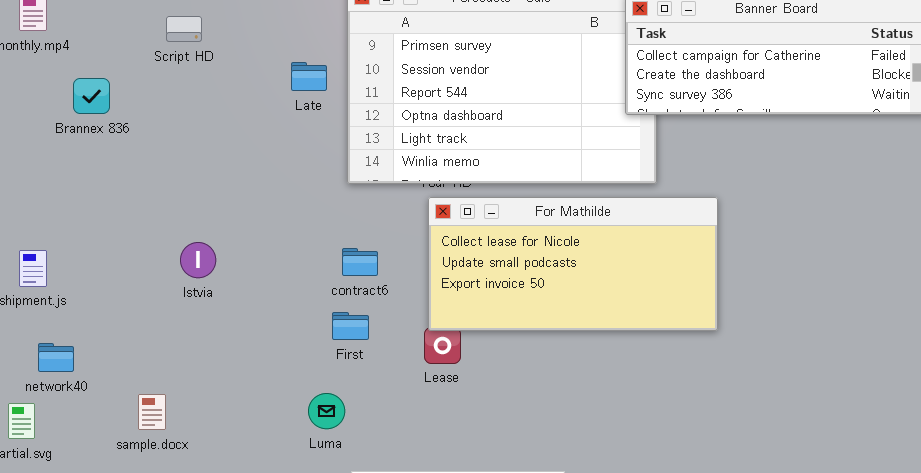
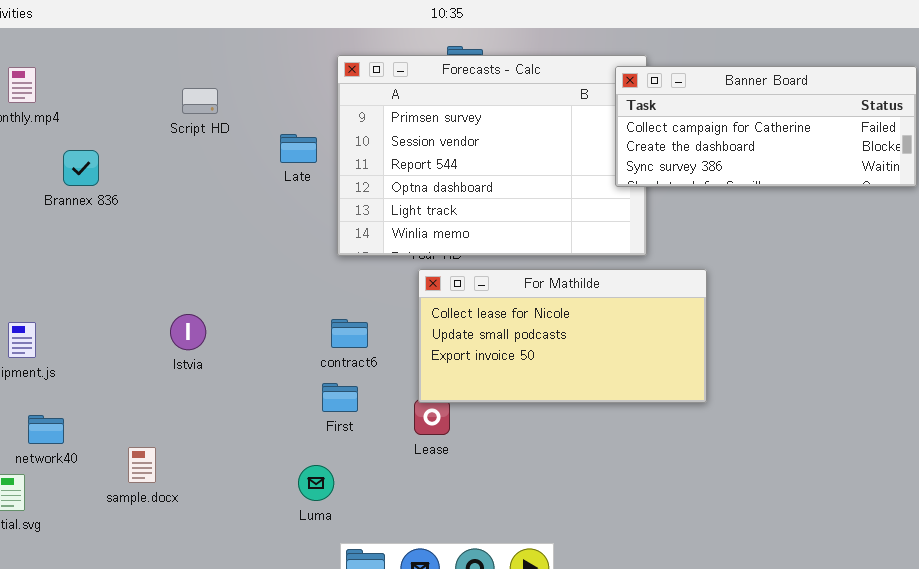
Script HD: [166,16,202,42] -> [182,88,218,114], moved
sample.docx: [138,394,166,430] -> [128,447,156,483], moved

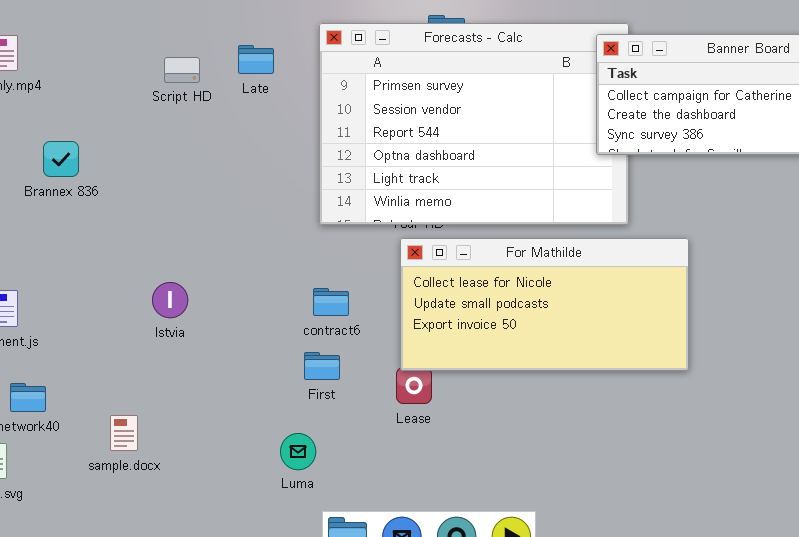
Late: [280,134,317,163] -> [238,45,274,74], moved
Brannex 836: [63,150,99,186] -> [43,141,79,177], moved

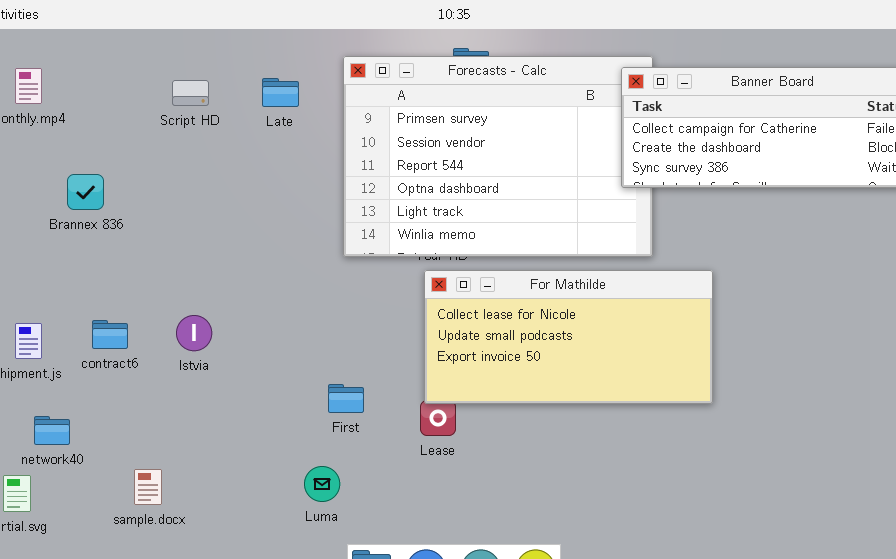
Script HD: [164,57,200,83] -> [172,80,209,106], moved
contract6: [313,288,349,316] -> [92,320,128,349], moved
sample.docx: [110,415,138,451] -> [134,469,162,505], moved

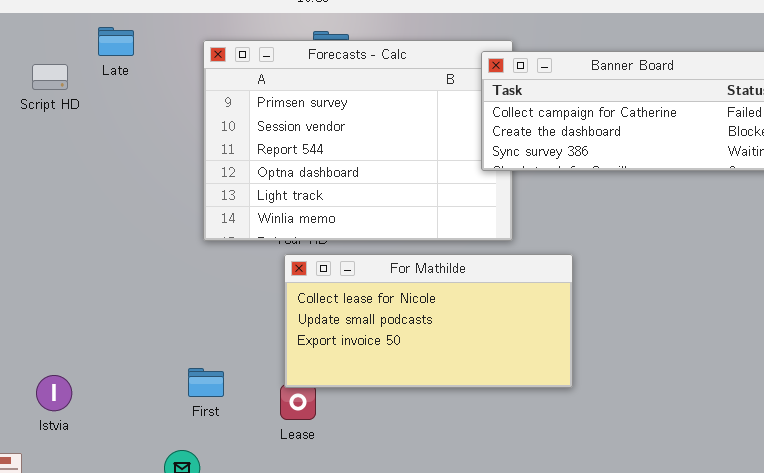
Late: [262,78,299,107] -> [98,27,134,56], moved
Istvia: [176,315,212,351] -> [36,375,72,411], moved

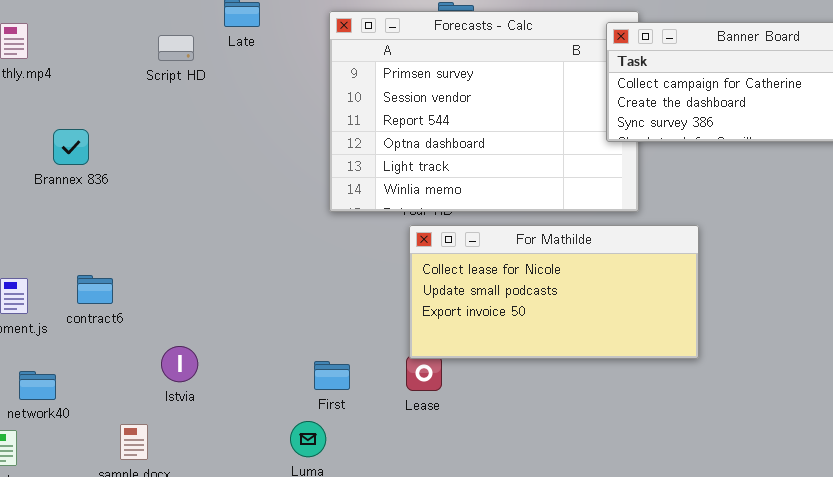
First: [188,368,224,397] -> [314,361,350,390], moved

